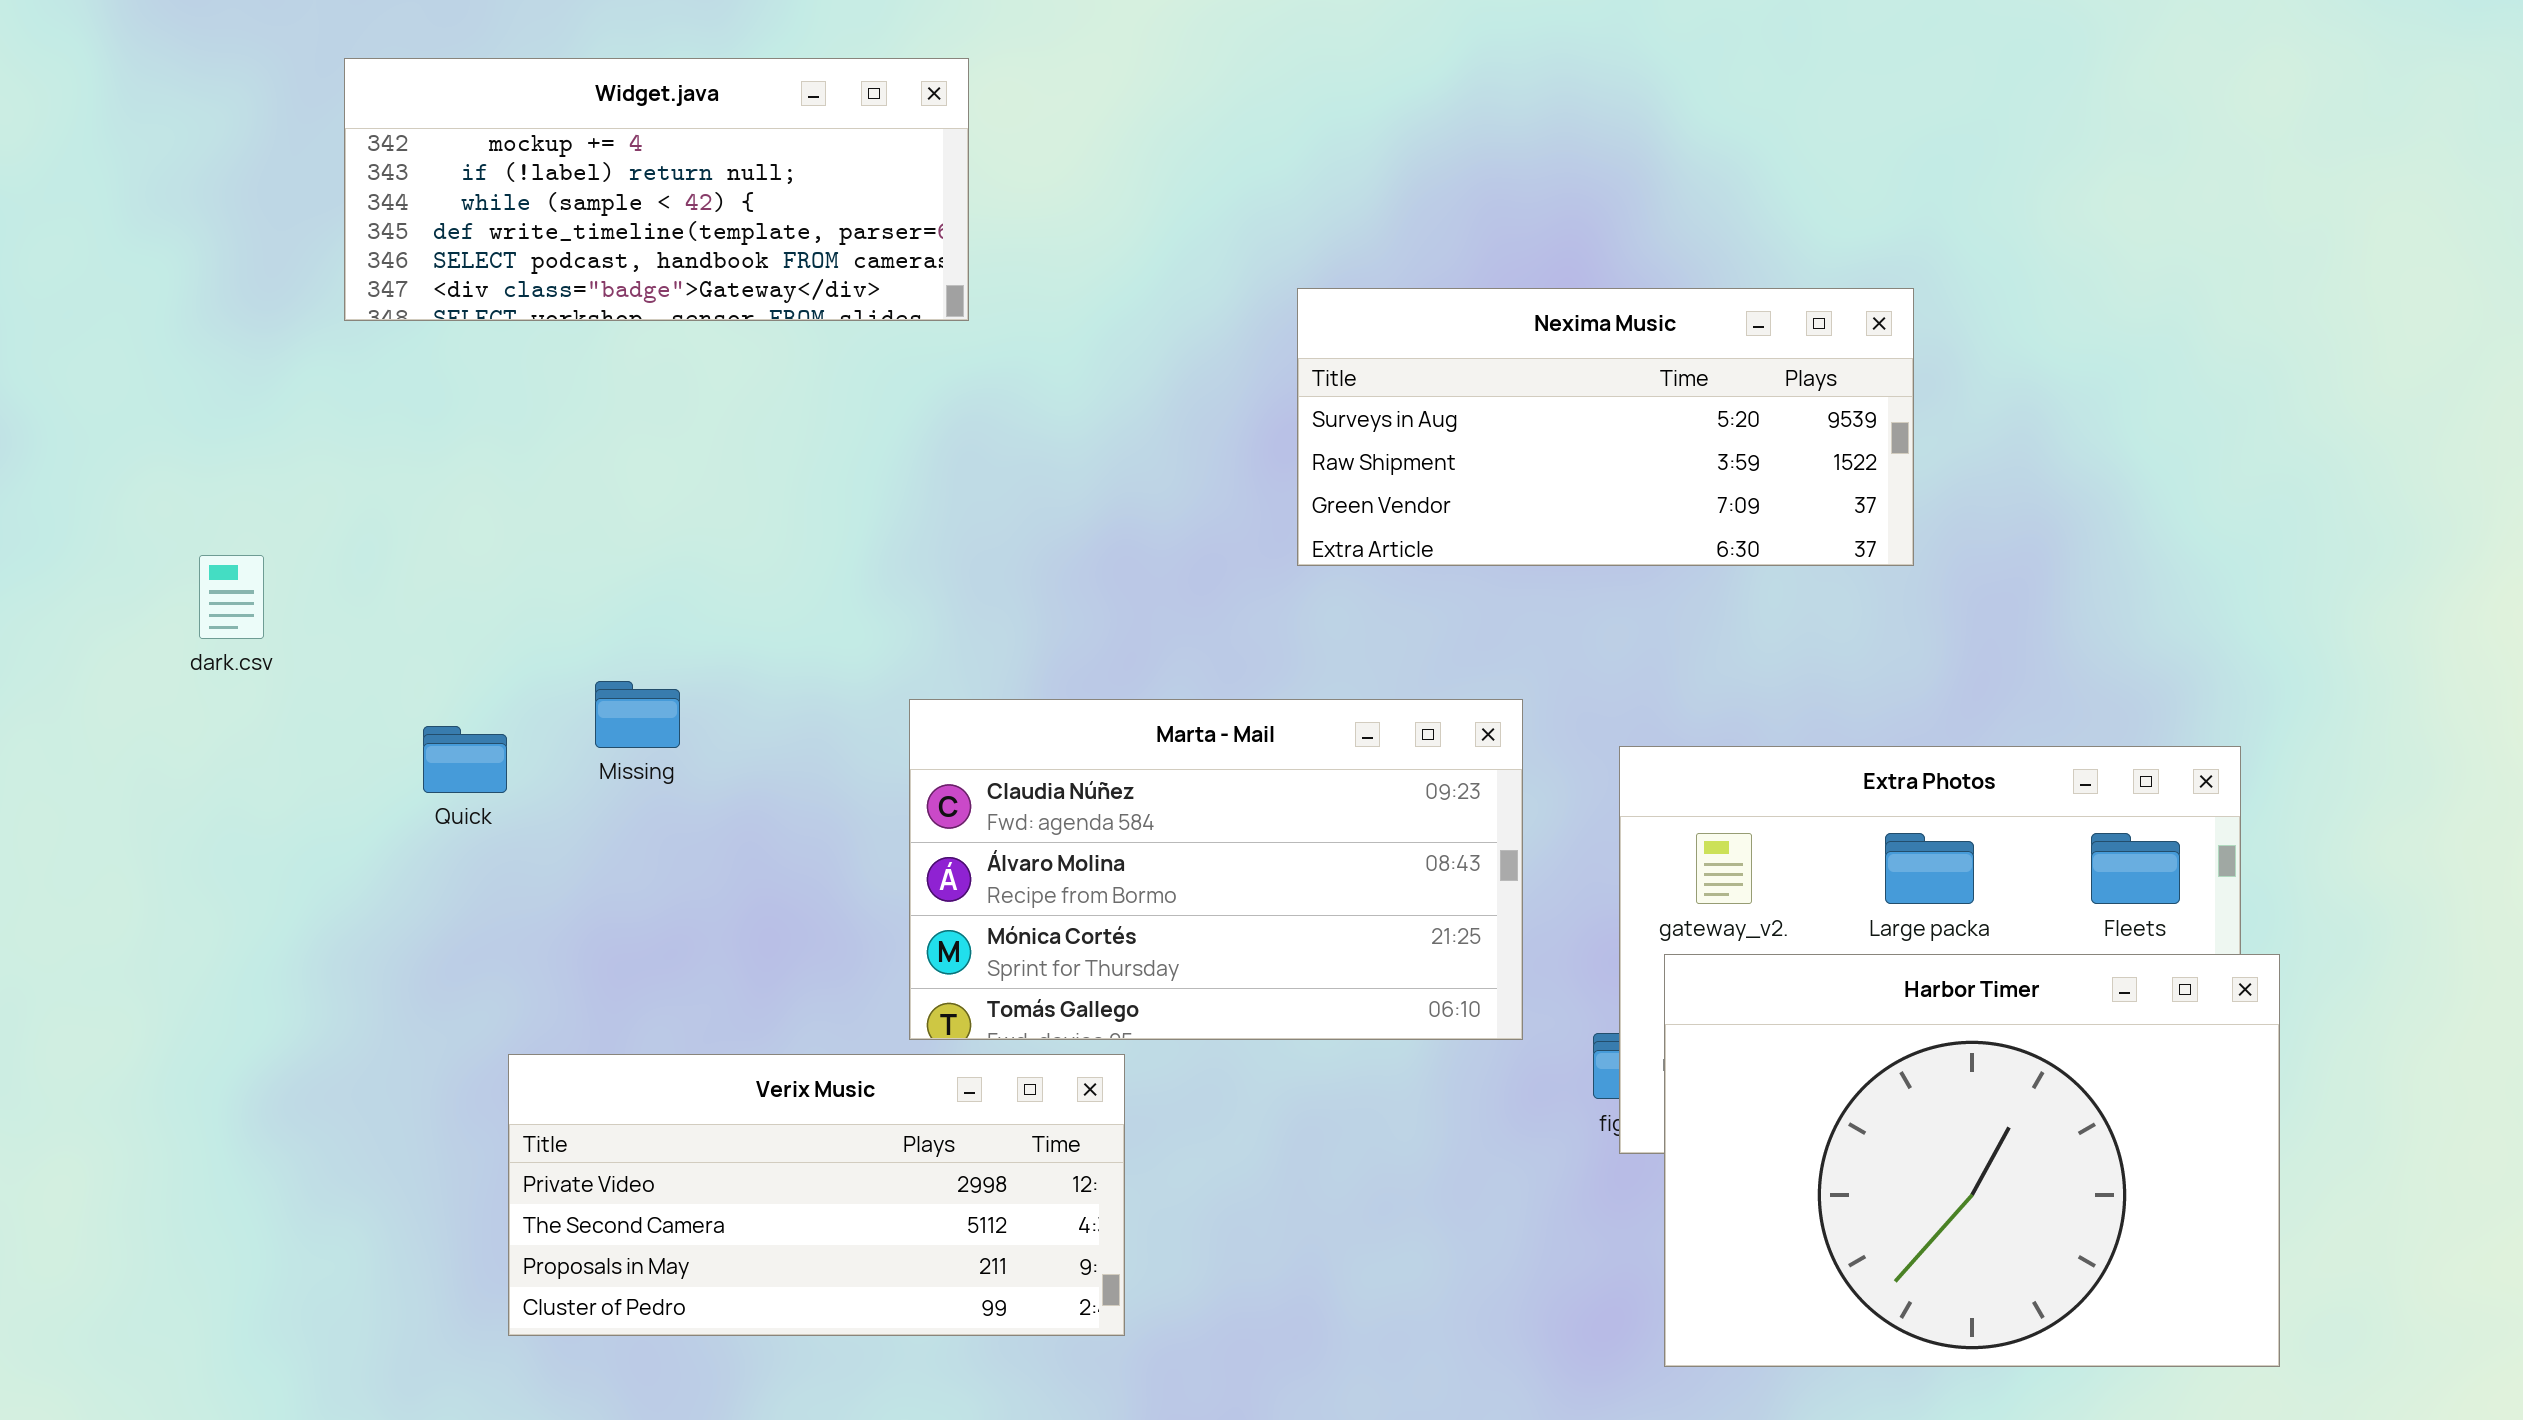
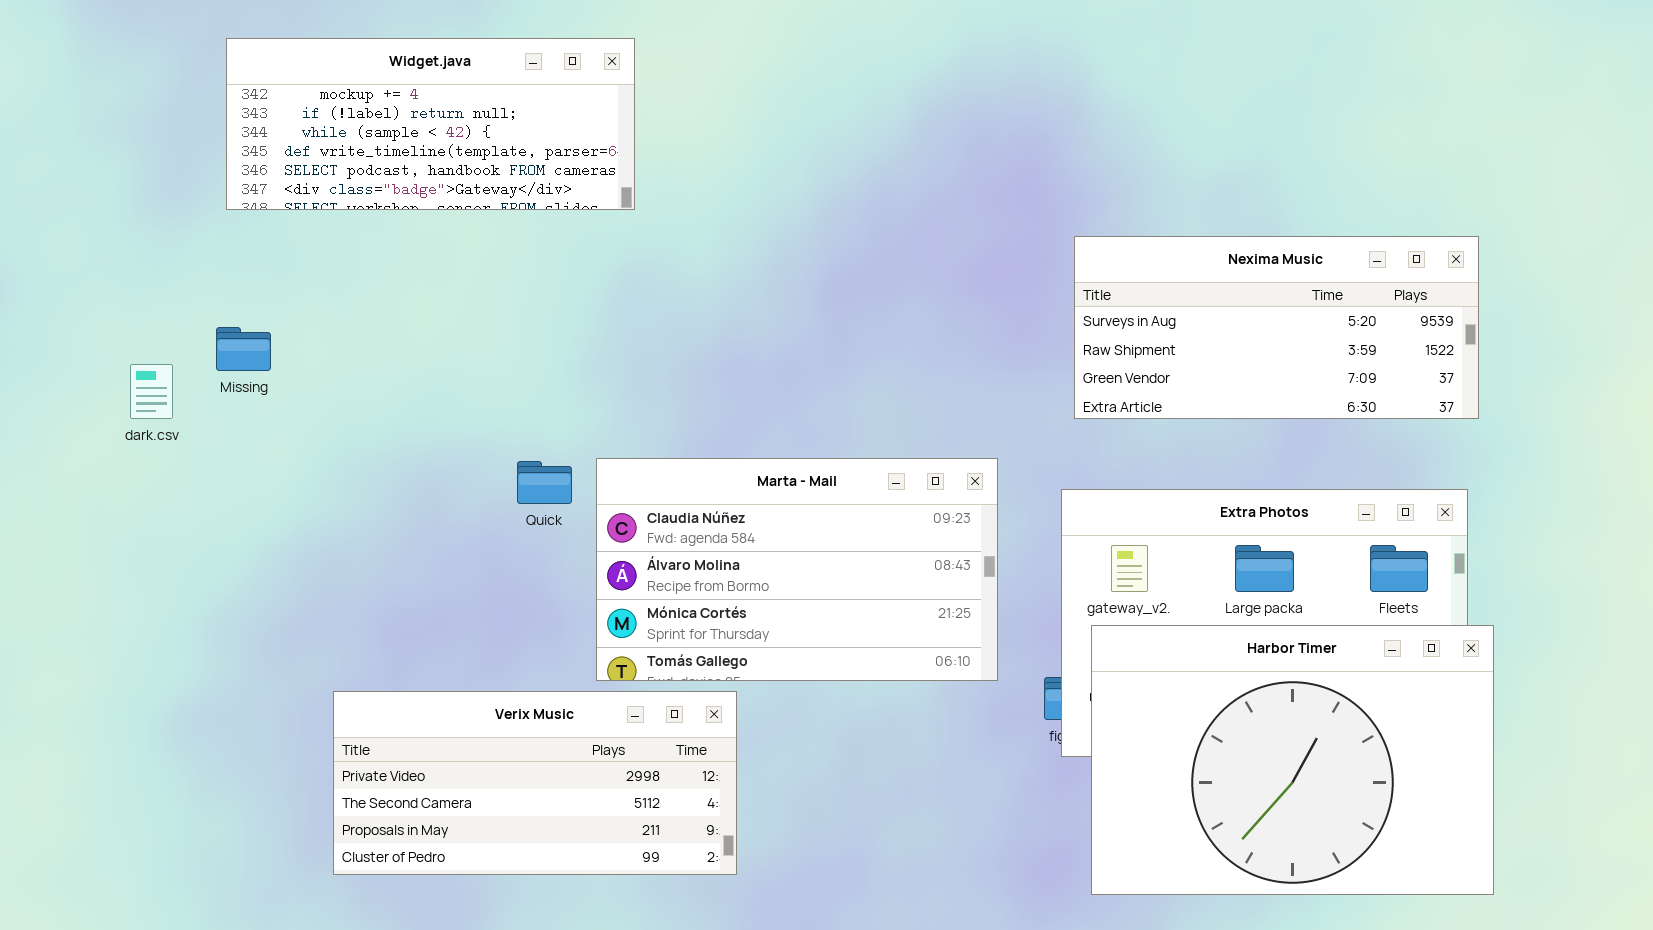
Nexima Music: [1297,288,1914,566] -> [1074,236,1479,419], moved
Missing: [595,681,680,748] -> [216,327,271,371], moved
Quick: [423,726,507,793] -> [517,461,572,504], moved

